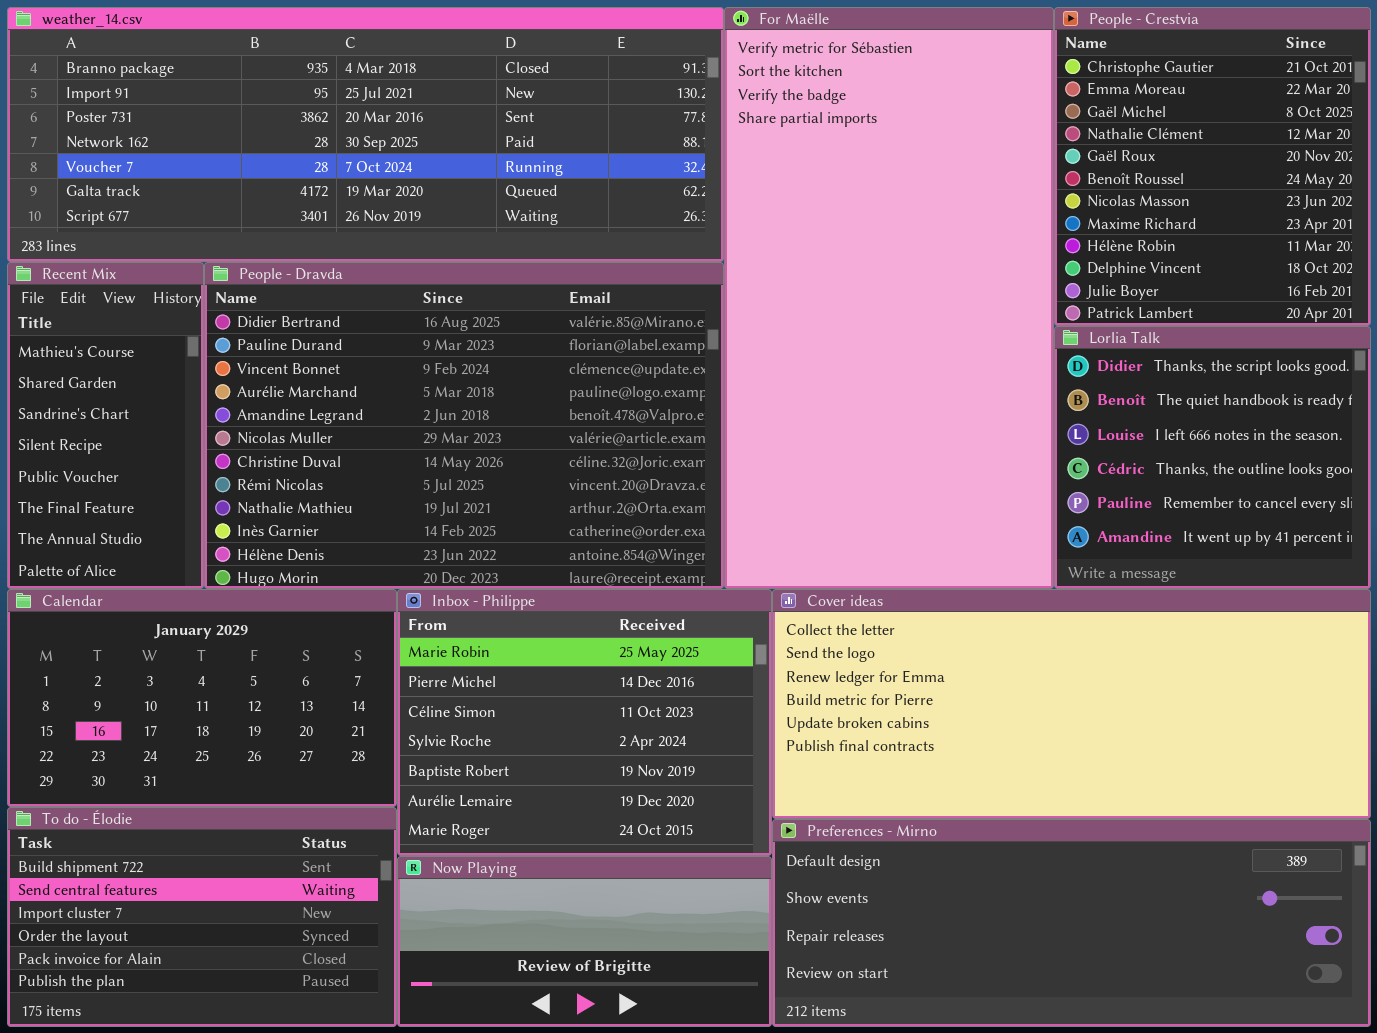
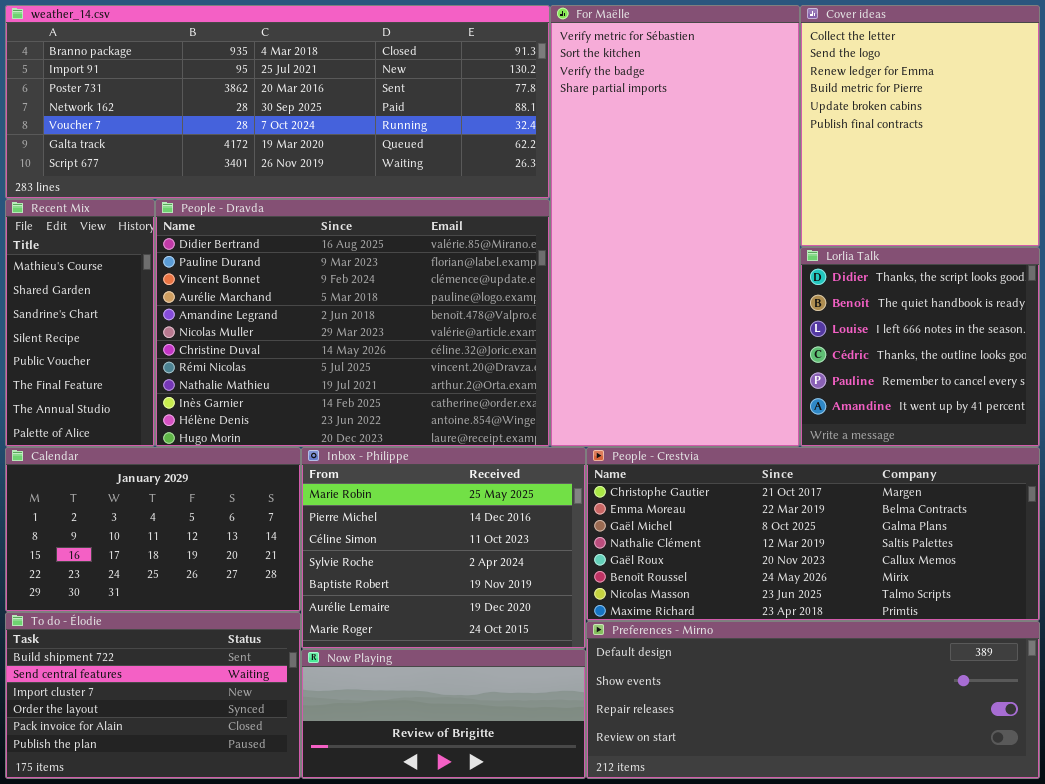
People - Crestvia: [1054,7,1371,326] -> [586,447,1040,621], moved, resized
Cover ideas: [772,589,1371,819] -> [800,5,1040,247], moved, resized

